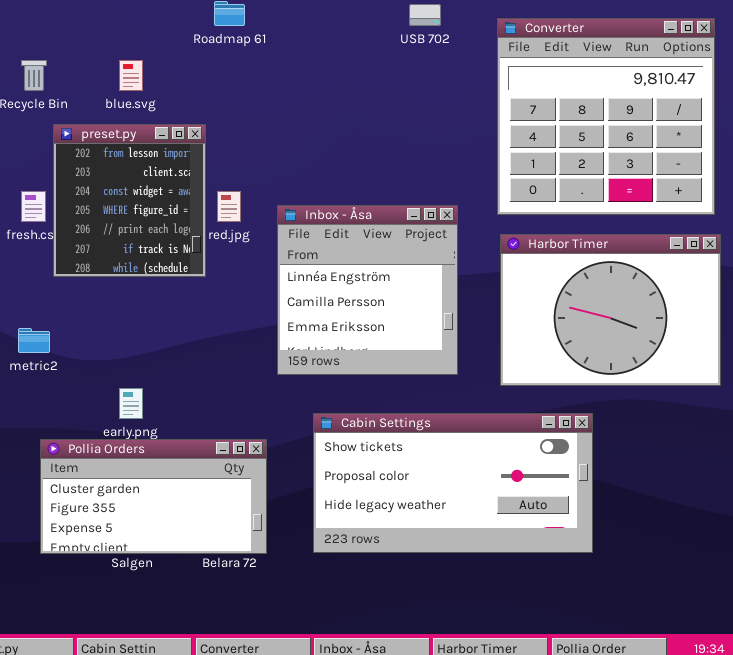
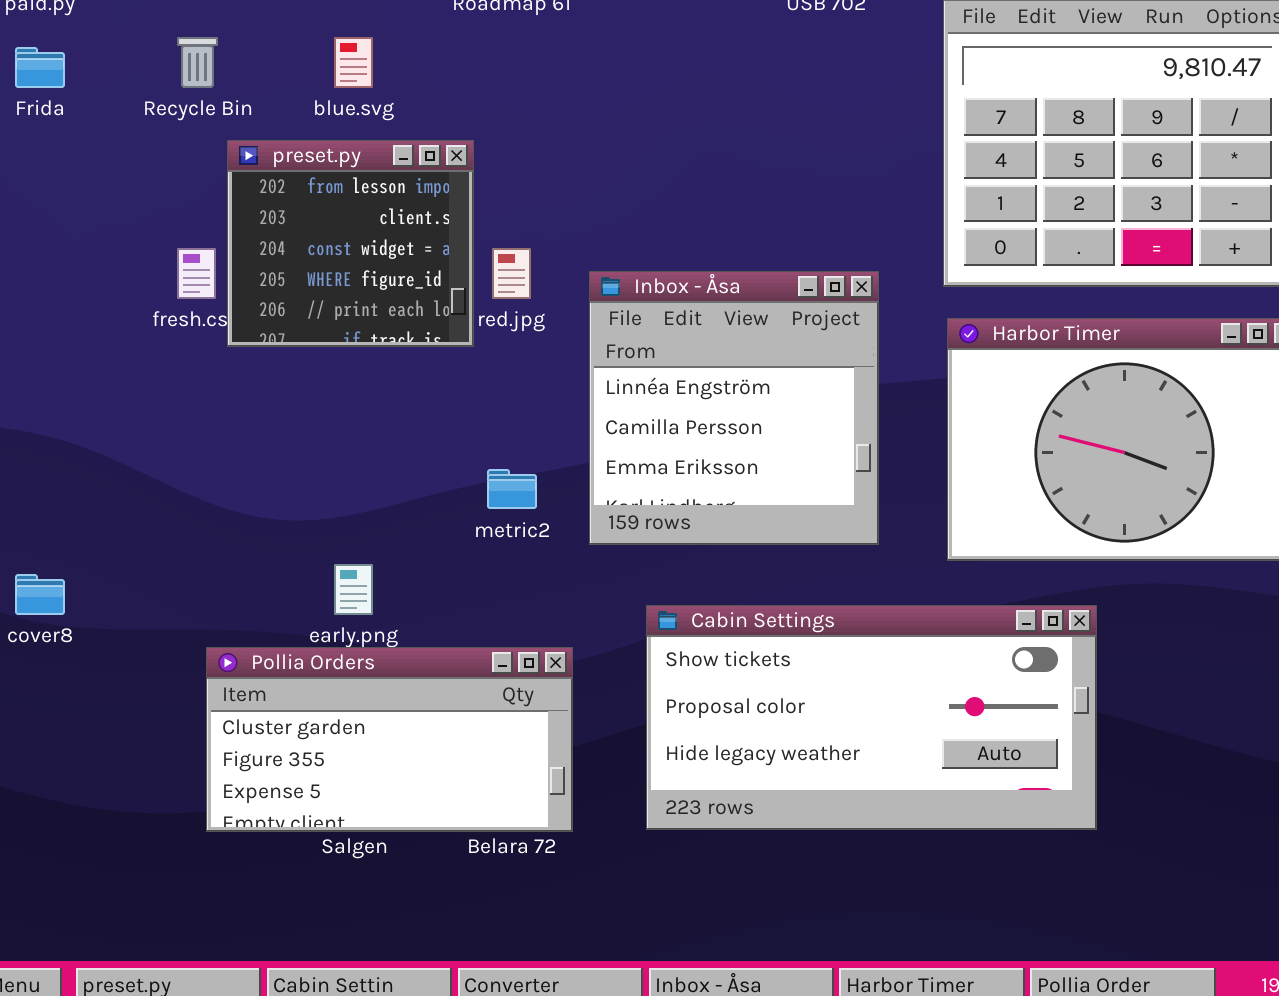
preset.py: [53,124,206,277] -> [227,140,474,347], resized
metric2: [18,328,50,353] -> [487,469,537,509], moved

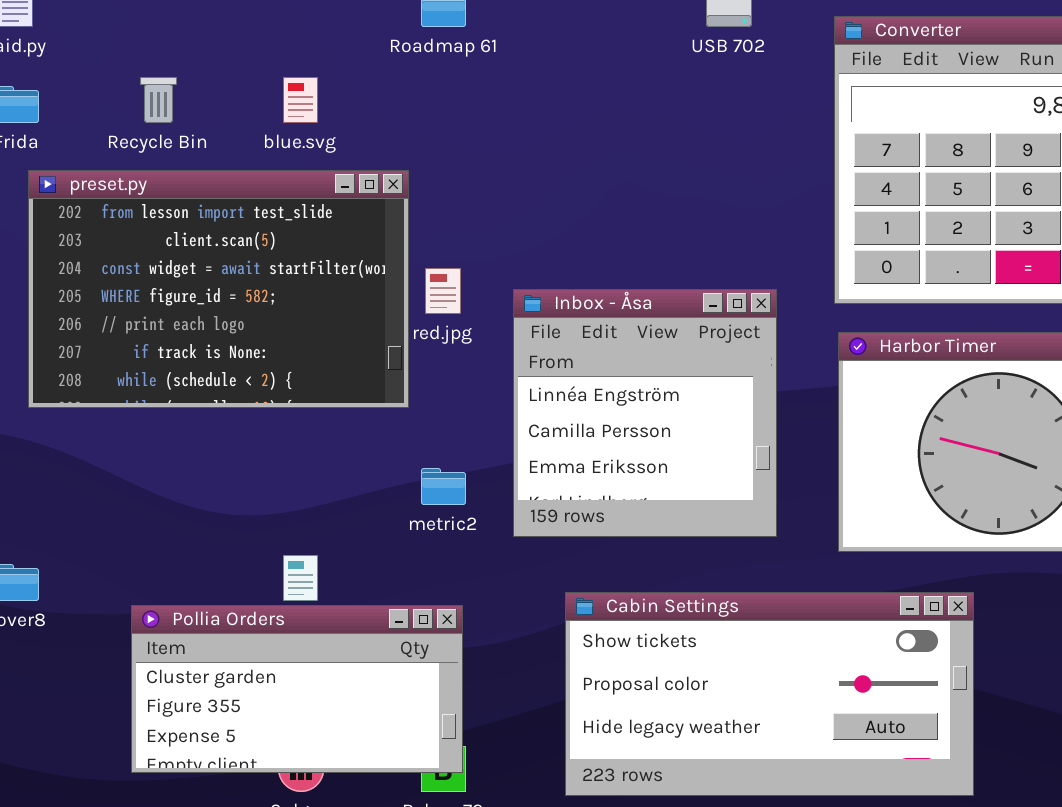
preset.py: [227,140,474,347] -> [28,170,409,408], resized
Pollia Orders: [206,647,573,832] -> [131,605,463,773], moved

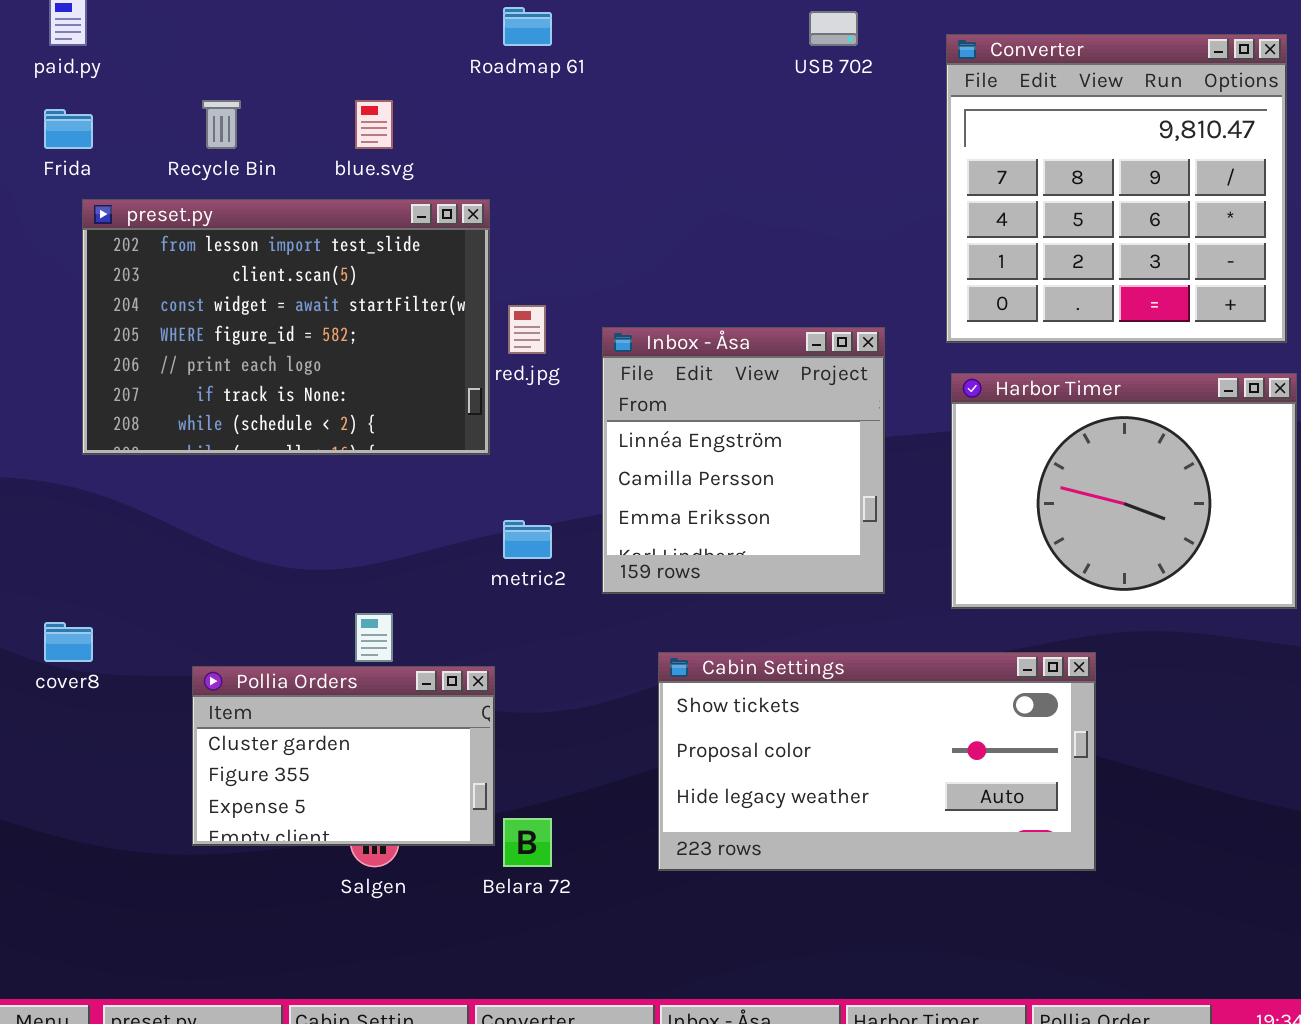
Pollia Orders: [131,605,463,773] -> [192,666,495,846], resized

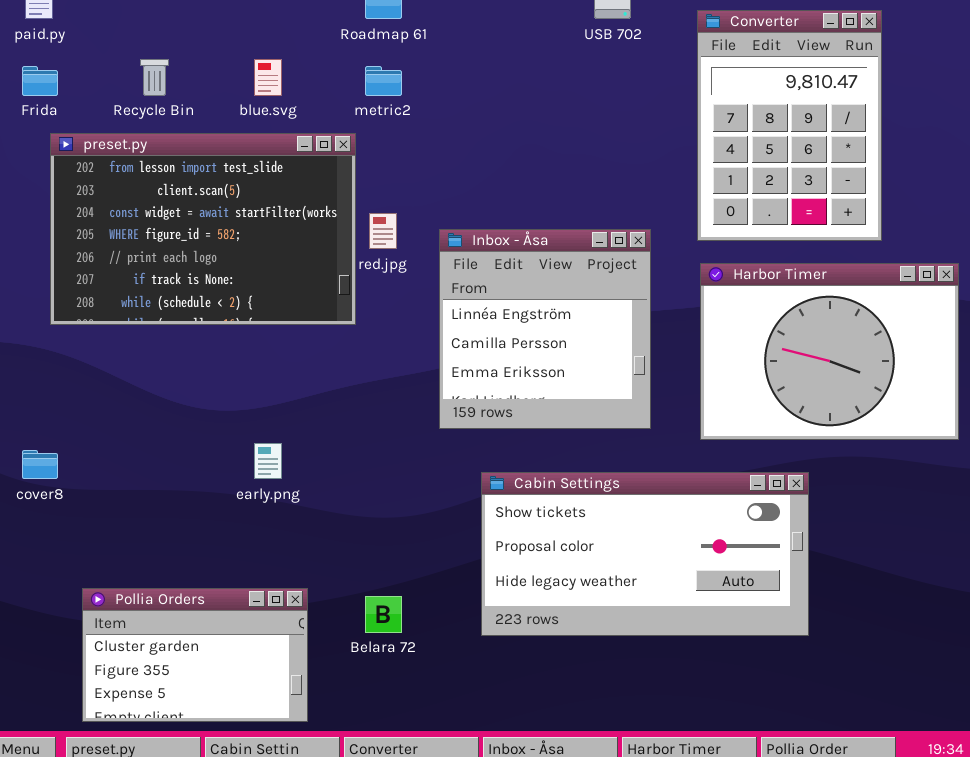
Converter: [946,34,1287,343] -> [697,10,882,241], resized
metric2: [503,520,552,559] -> [365,66,402,96], moved
Pollia Orders: [192,666,495,846] -> [82,588,308,722], moved

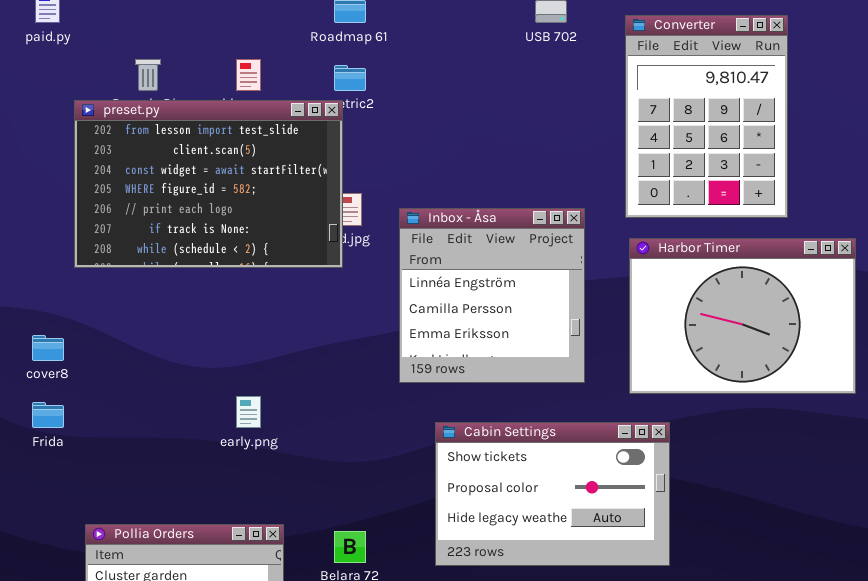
Frida: [22,66,58,96] -> [32,402,64,428], moved
preset.py: [50,133,356,325] -> [74,100,343,268], moved
cover8: [22,450,58,479] -> [32,335,64,361], moved
Cabin Settings: [481,472,809,636] -> [435,422,670,566], resized

